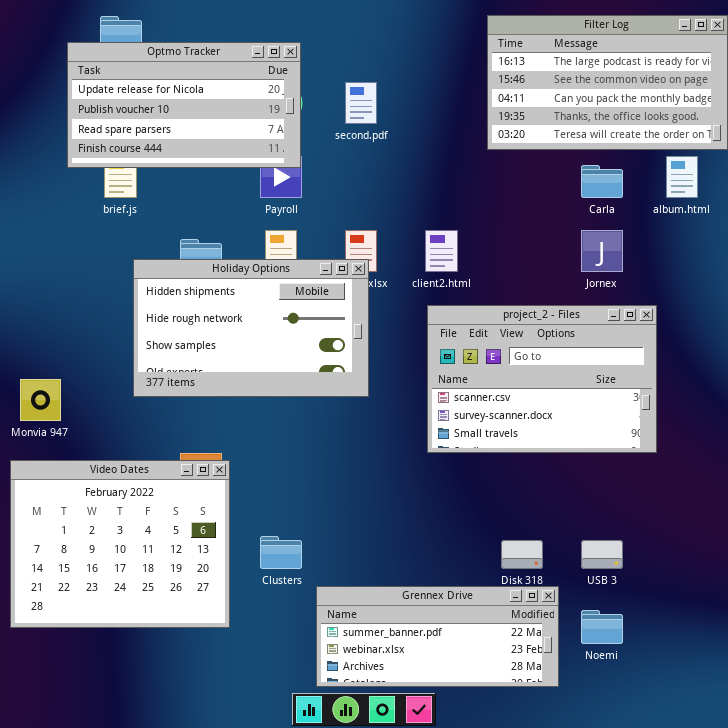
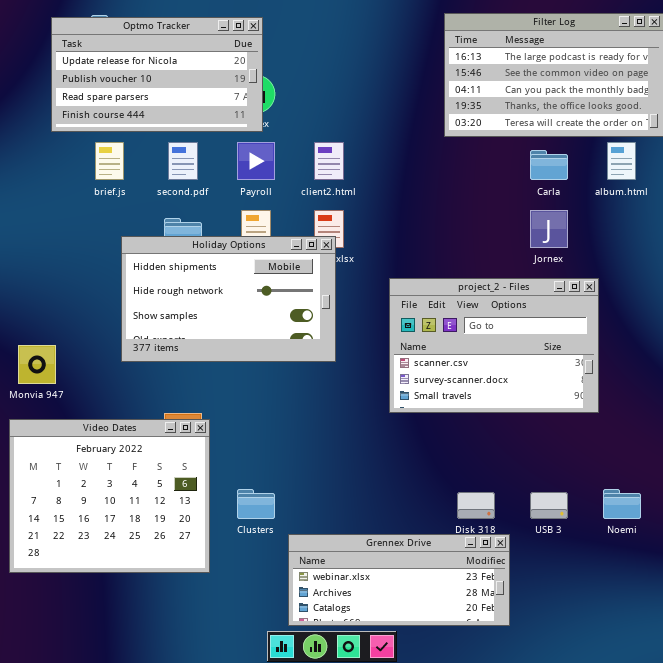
Optmo Tracker: [67,42,301,168] -> [51,17,263,132], moved
second.pdf: [345,82,377,124] -> [168,142,198,180], moved
client2.html: [425,230,458,272] -> [314,142,344,180], moved
Grennex Drive: [316,586,559,687] -> [288,534,510,626], scrolled down 1 row
Noemi: [581,610,623,644] -> [603,489,641,519], moved

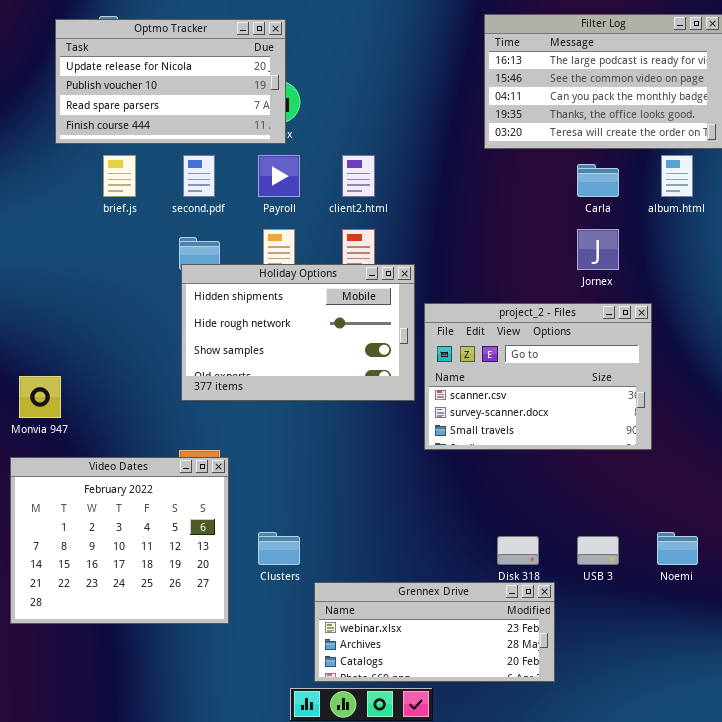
Holiday Options: [121,236,336,362] -> [181,264,415,401], moved

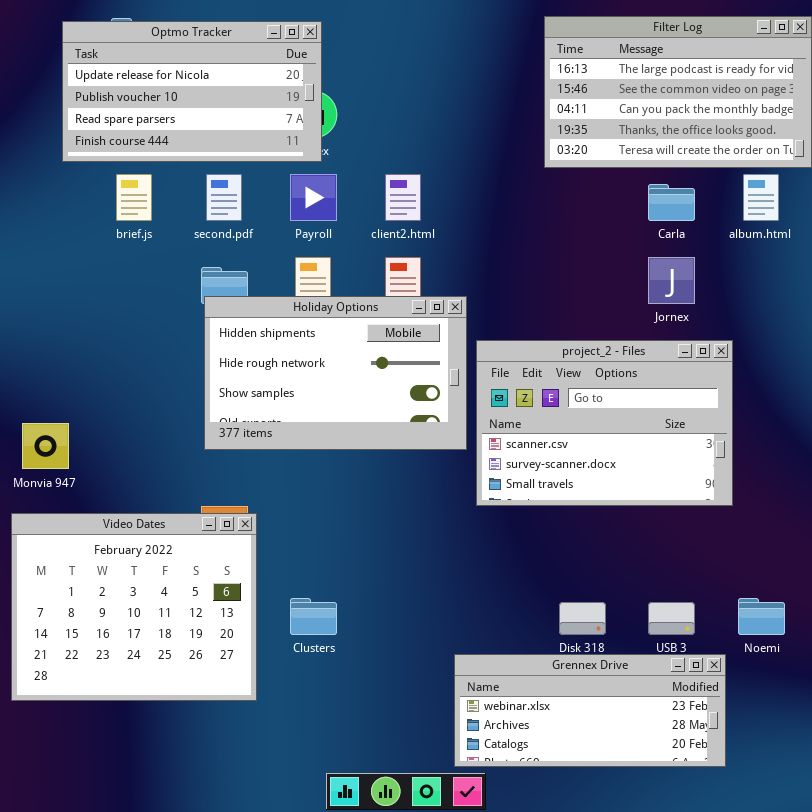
Grennex Drive: [314,582,555,682] -> [454,654,726,767], moved

